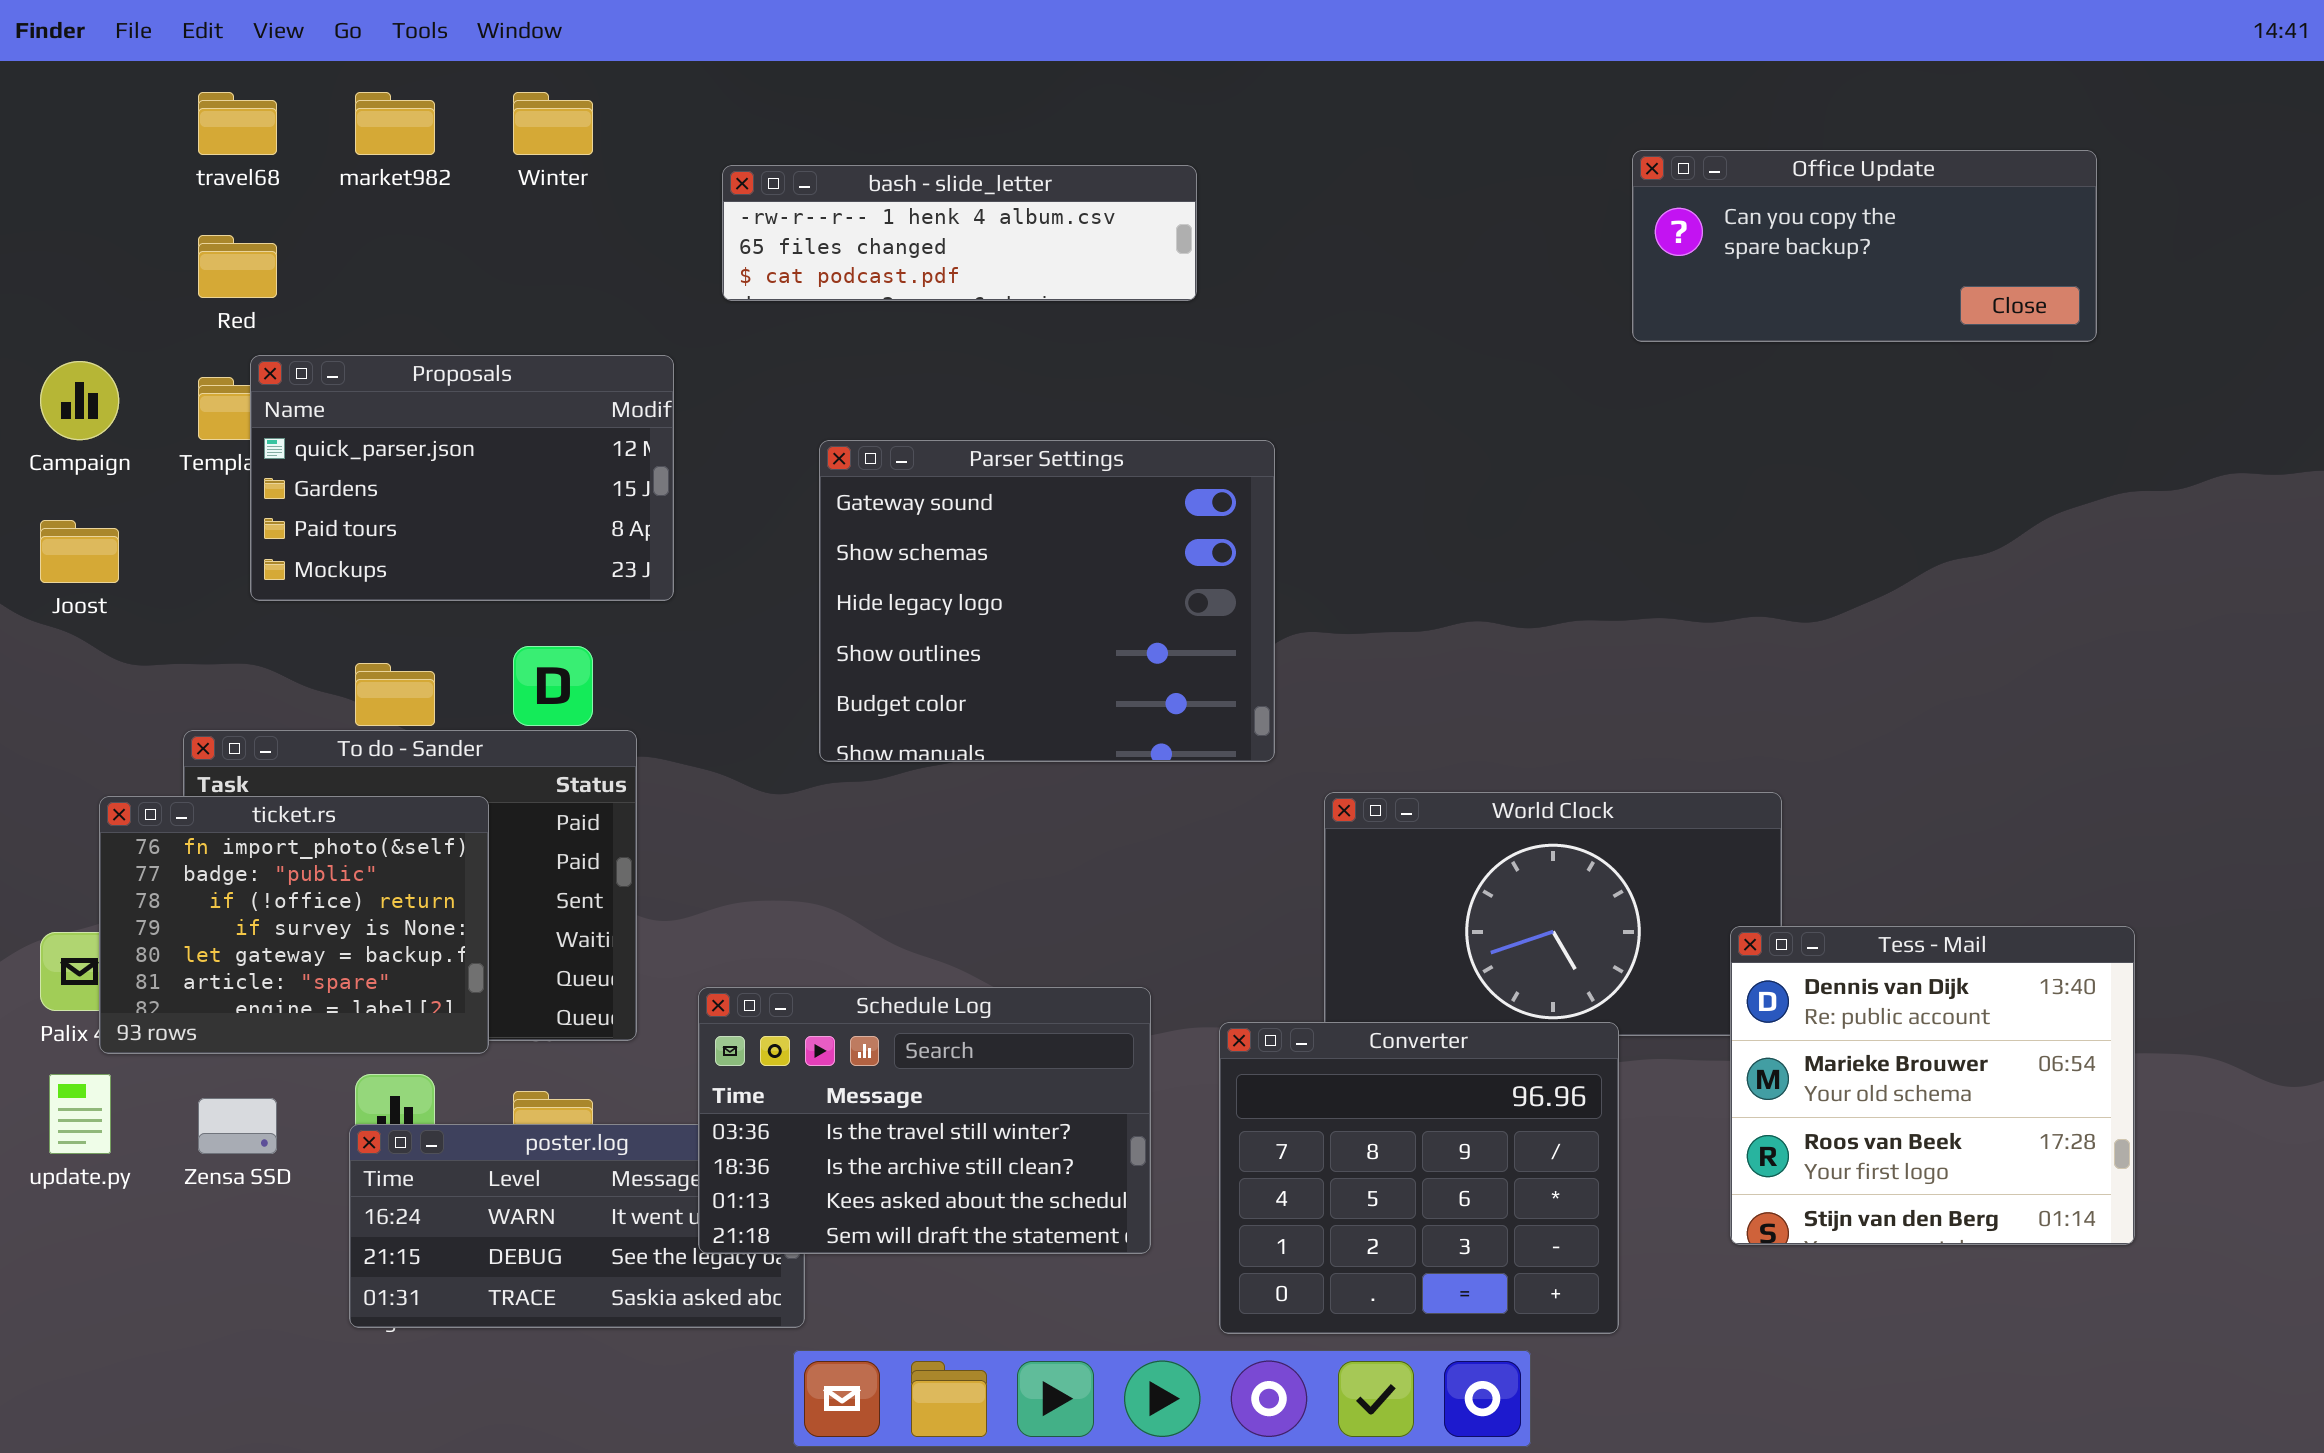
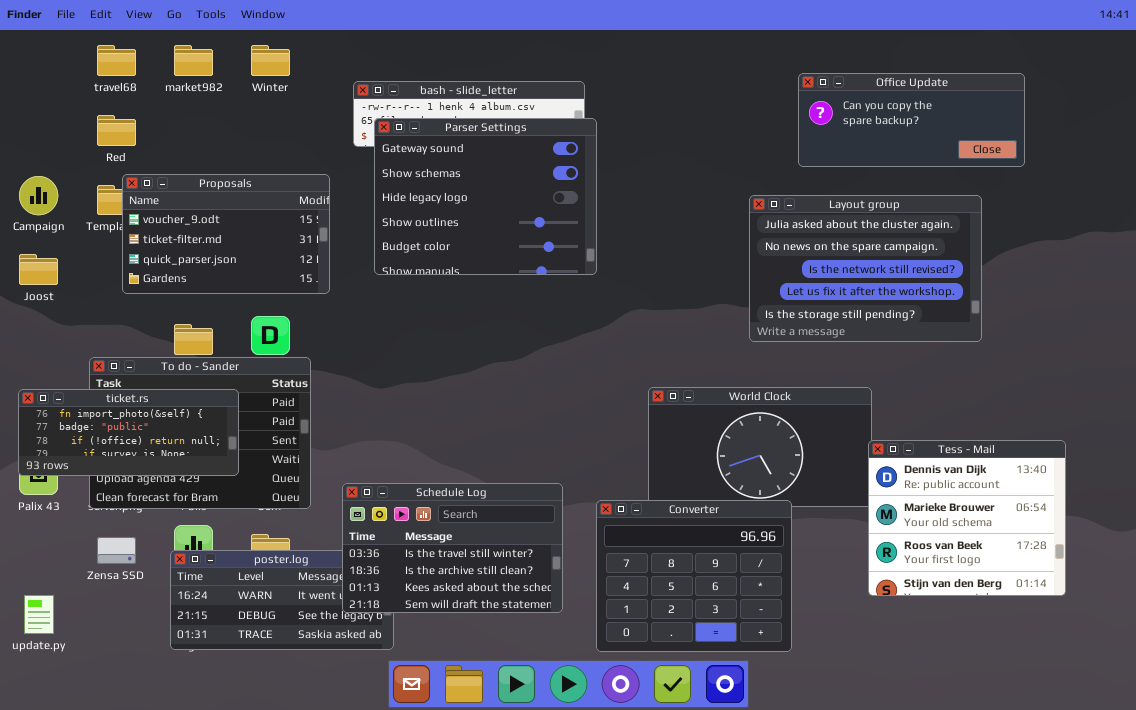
Proposals: [250,355,674,601] -> [122,174,330,294], scrolled up 2 rows
Layout group: none -> [749,195,982,342], opened
Parser Settings: [819,440,1275,762] -> [374,118,597,275], moved
ticket.rs: [99,796,489,1054] -> [18,389,239,476], resized
Tess - Mail: [1730,926,2135,1245] -> [868,440,1066,596], moved
update.py: [49,1074,111,1154] -> [24,595,54,634], moved

